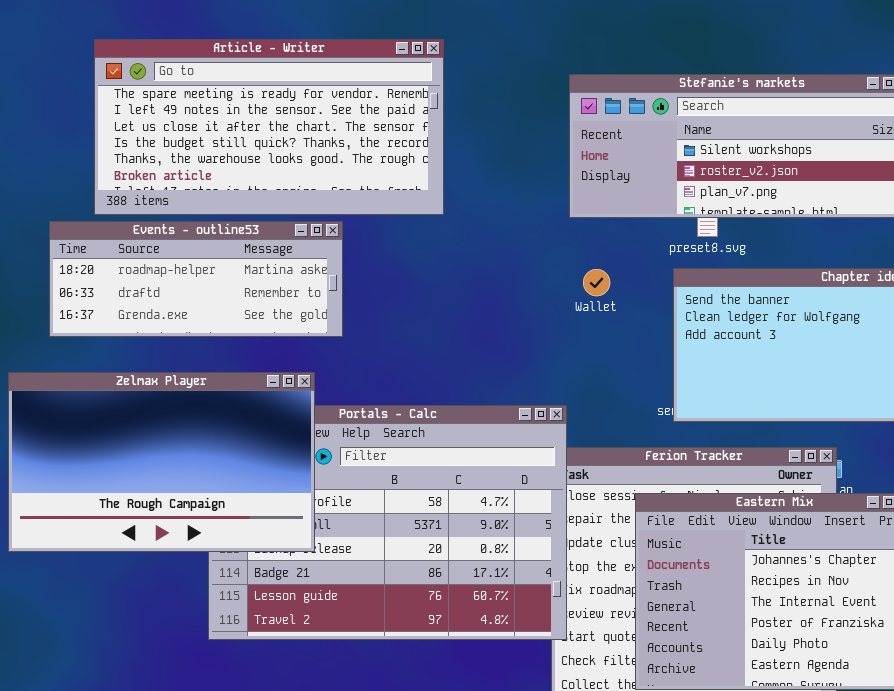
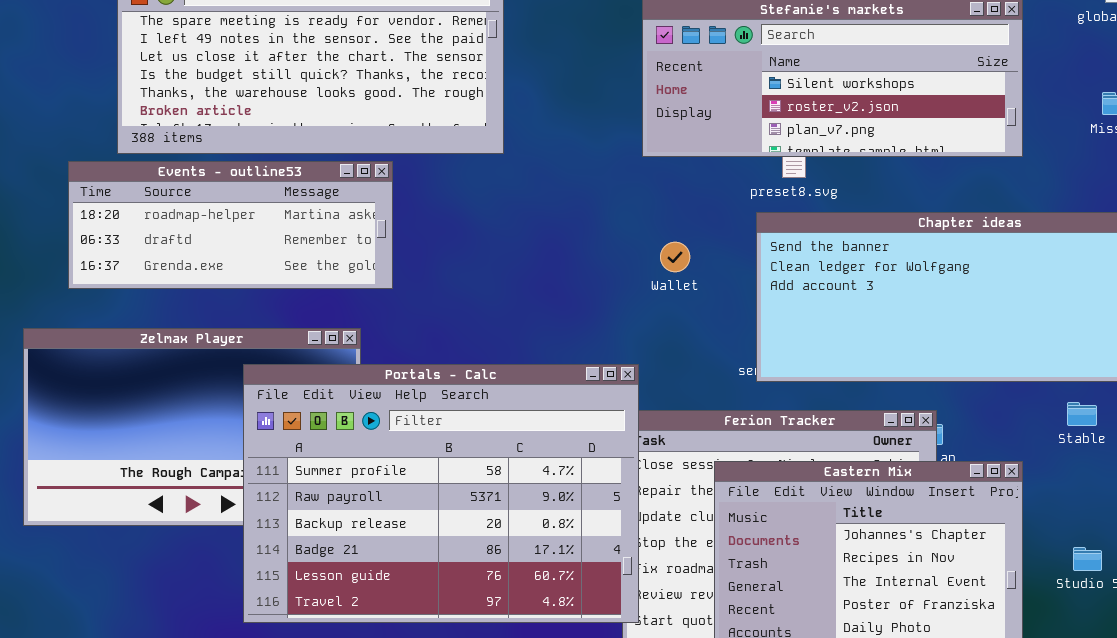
Wallet: [583,269,610,296] -> [660,242,690,272], moved
Portals - Calc: [208,405,567,640] -> [243,364,639,623], raised

